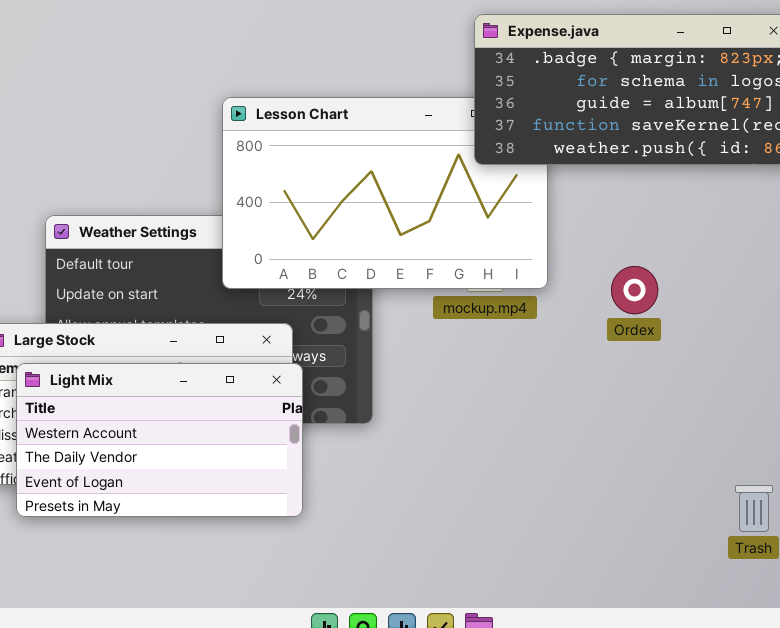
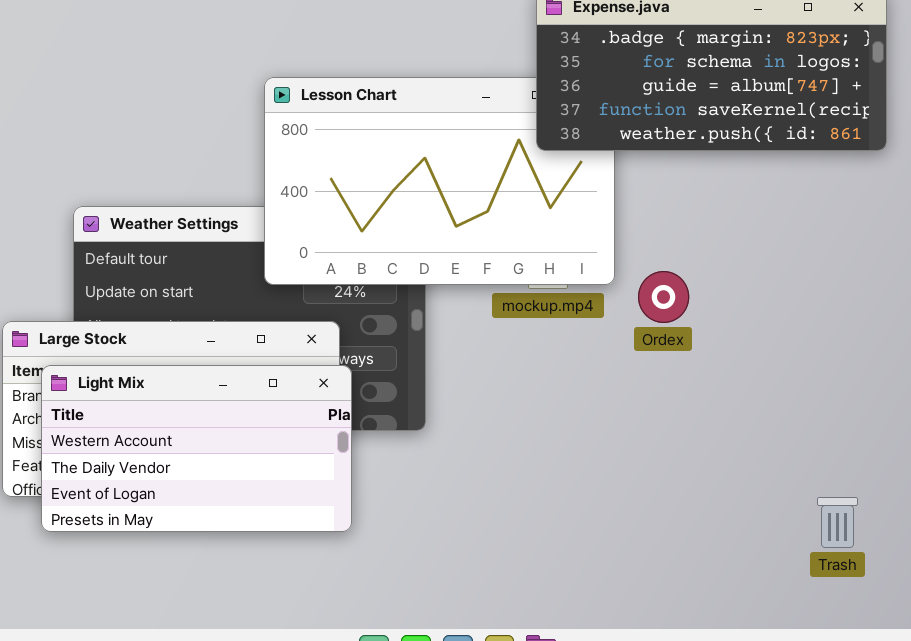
Ordex: [611,266,658,314] -> [638,271,689,323], moved

